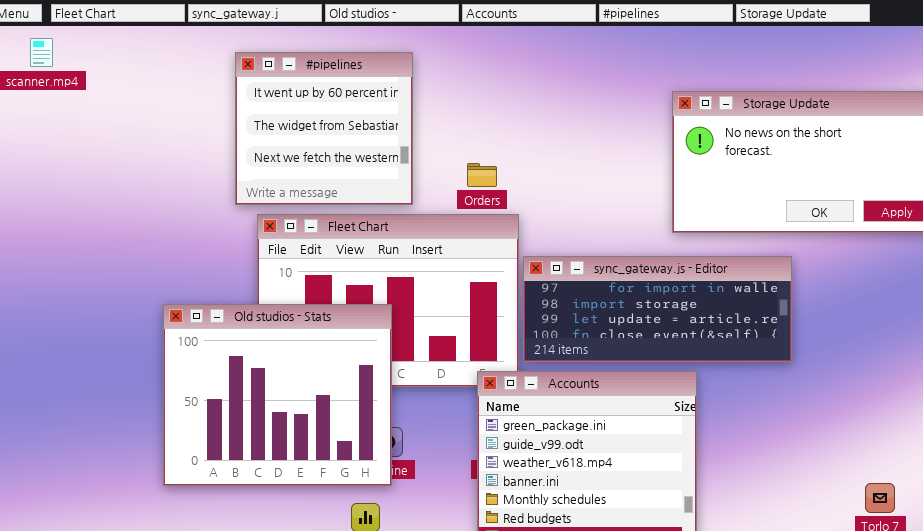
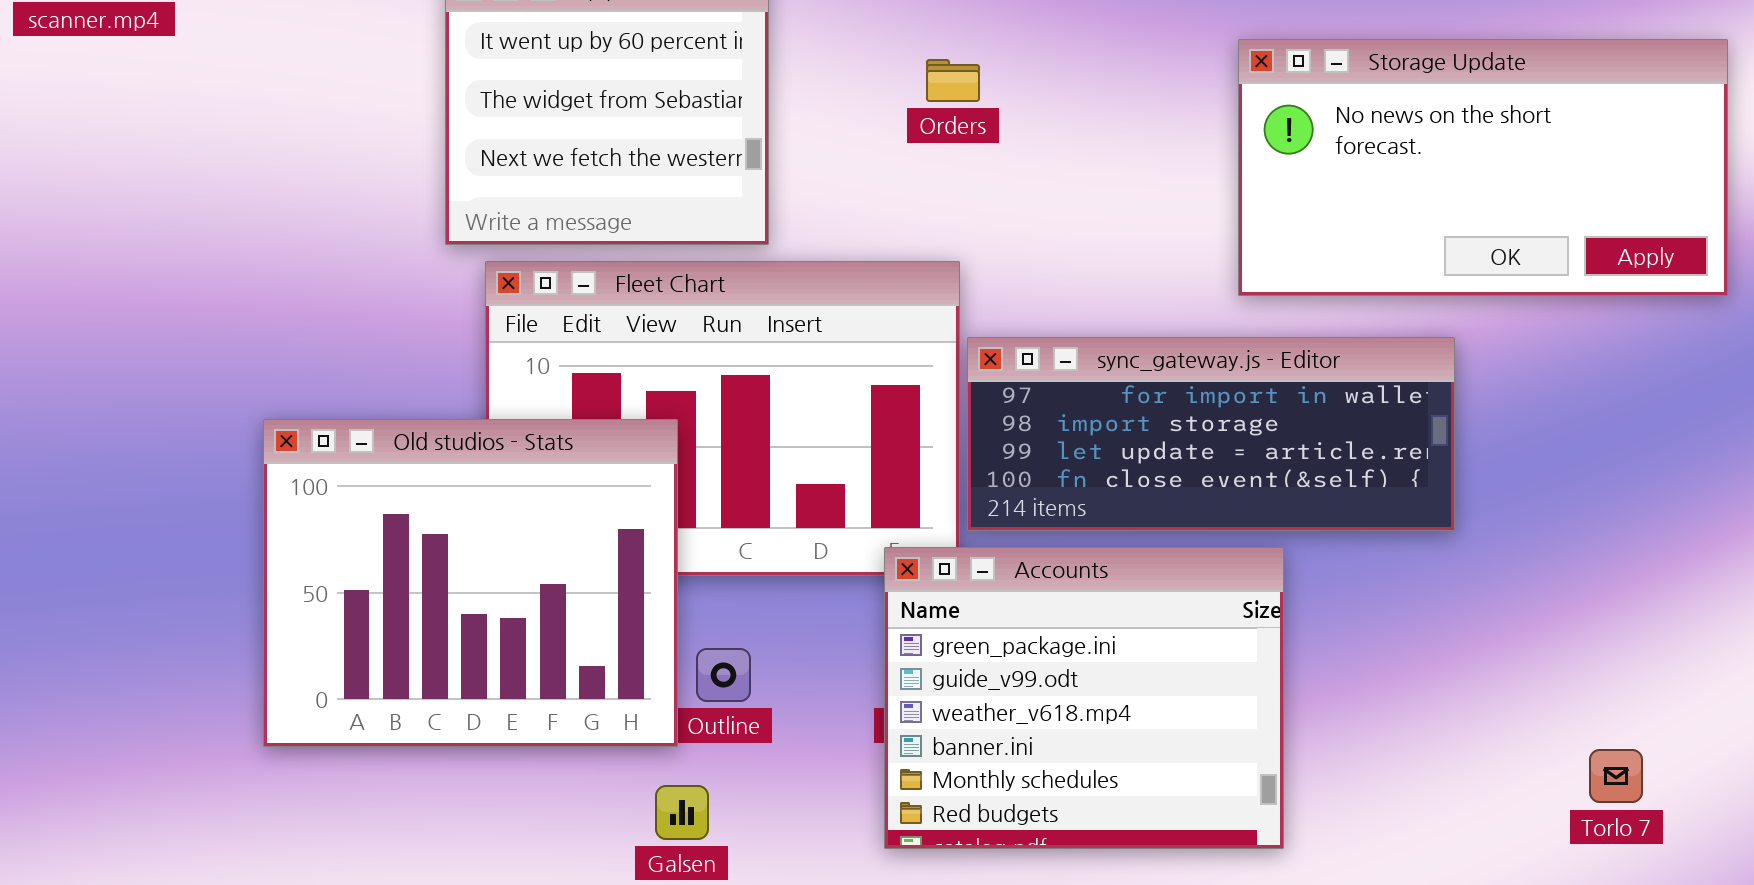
Orders: [467,163,497,187] -> [926,59,980,102], moved
Old studios - Stats: [163,304,392,486] -> [263,419,678,747], moved

